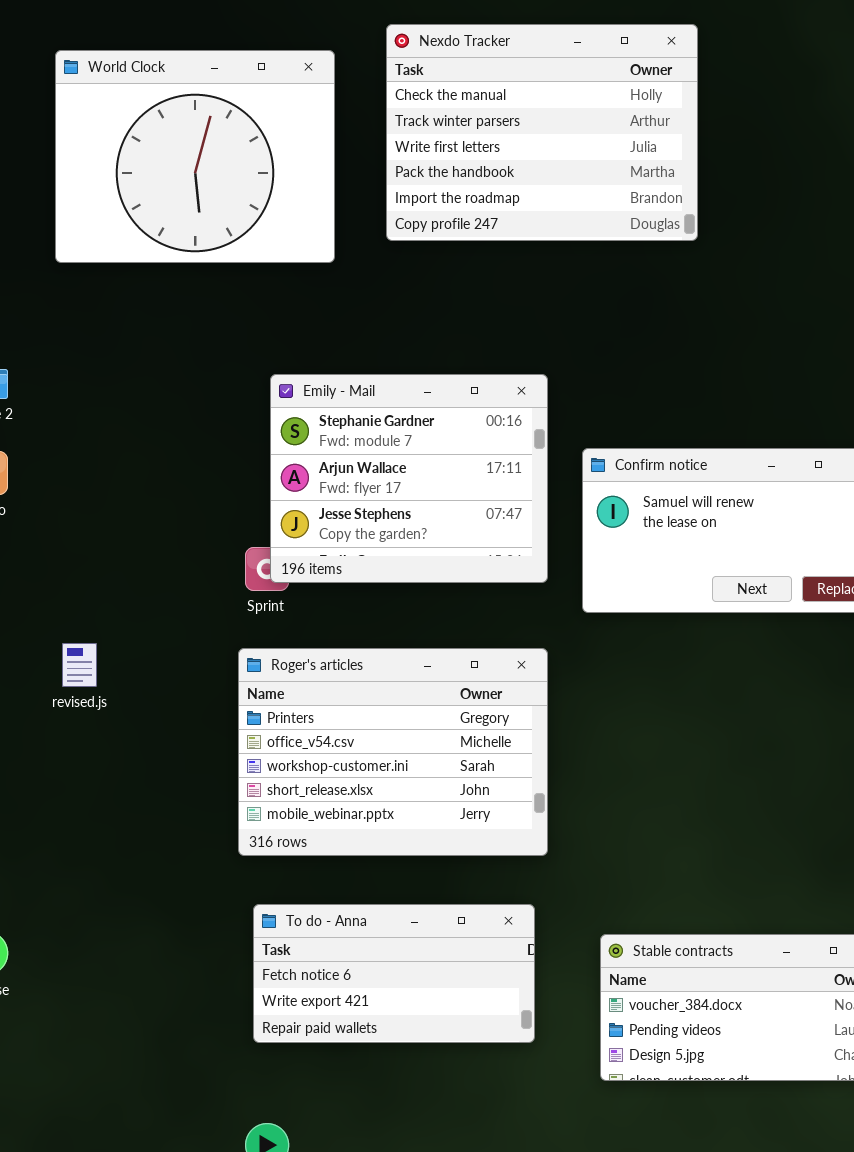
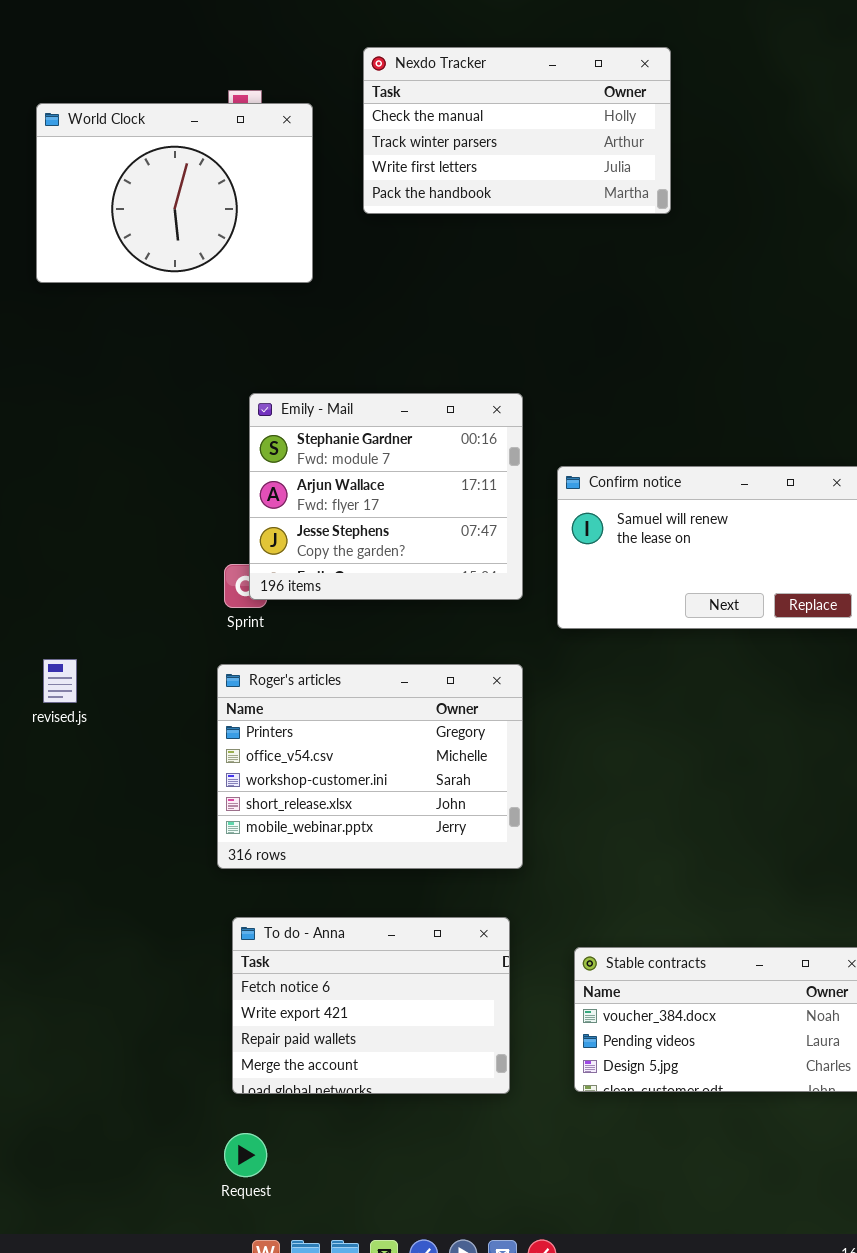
Nexdo Tracker: [386,24,698,241] -> [363,47,671,214], resized
World Clock: [55,50,335,263] -> [36,103,313,283], resized
To do - Anna: [253,904,535,1043] -> [232,917,510,1094], resized

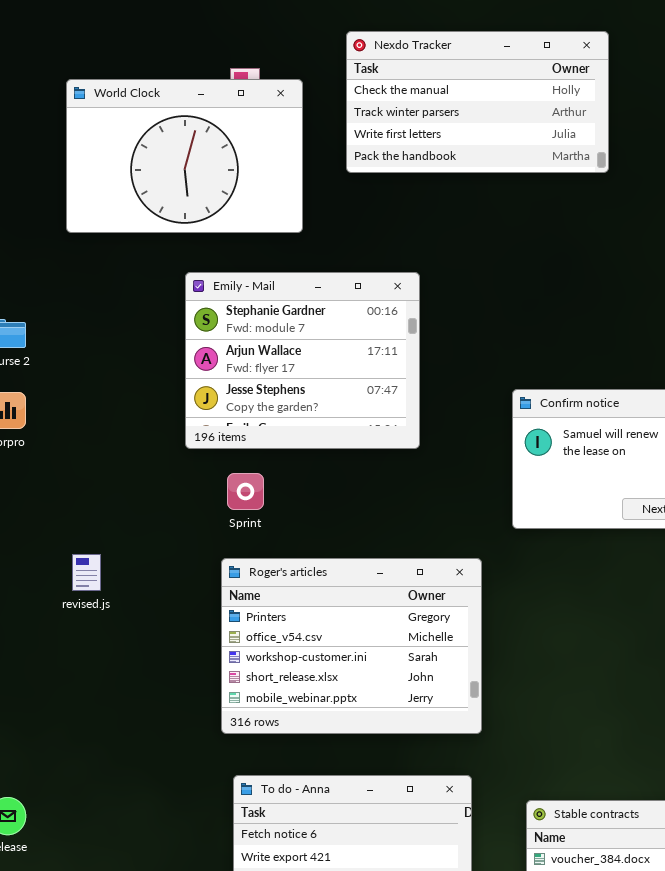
Emily - Mail: [249,393,523,600] -> [185,272,420,449], moved

